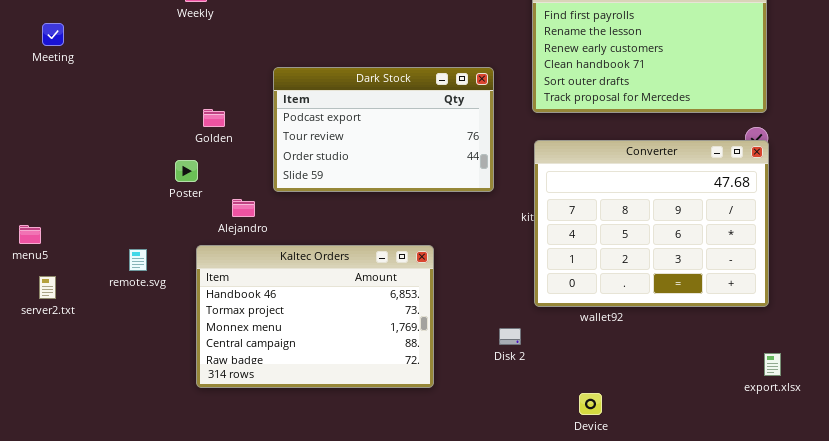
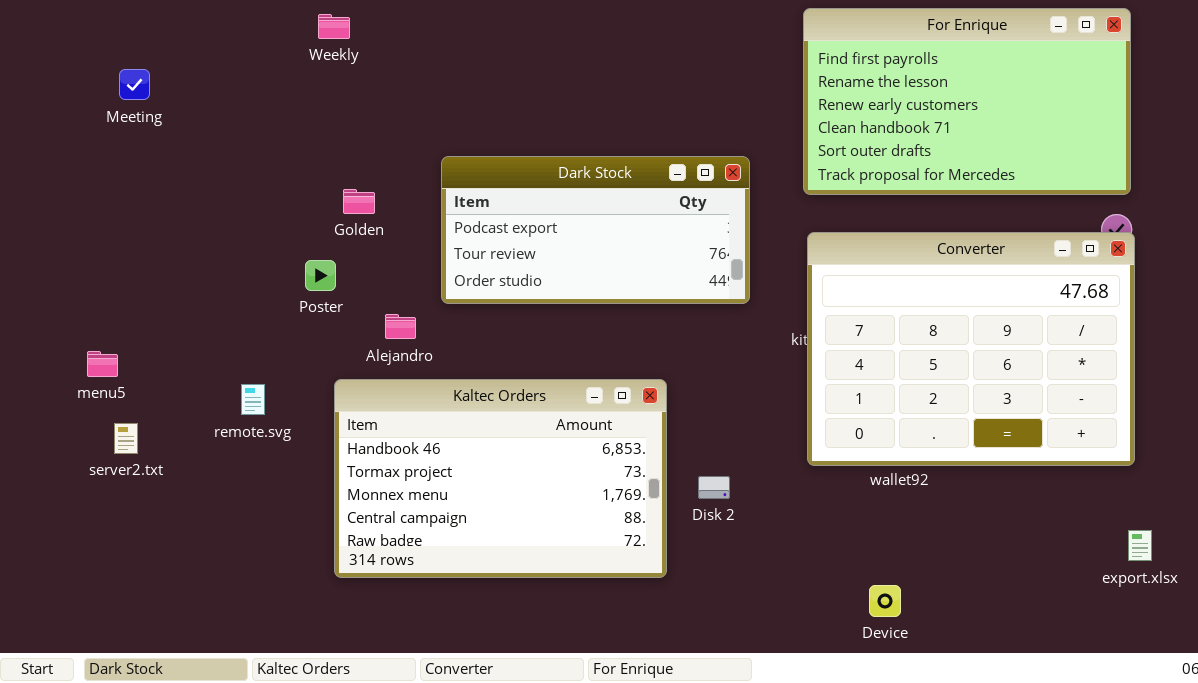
Dark Stock: [273,67,494,192] -> [441,156,750,304], resized
Disk 2: [499,328,521,345] -> [698,476,730,499], moved

